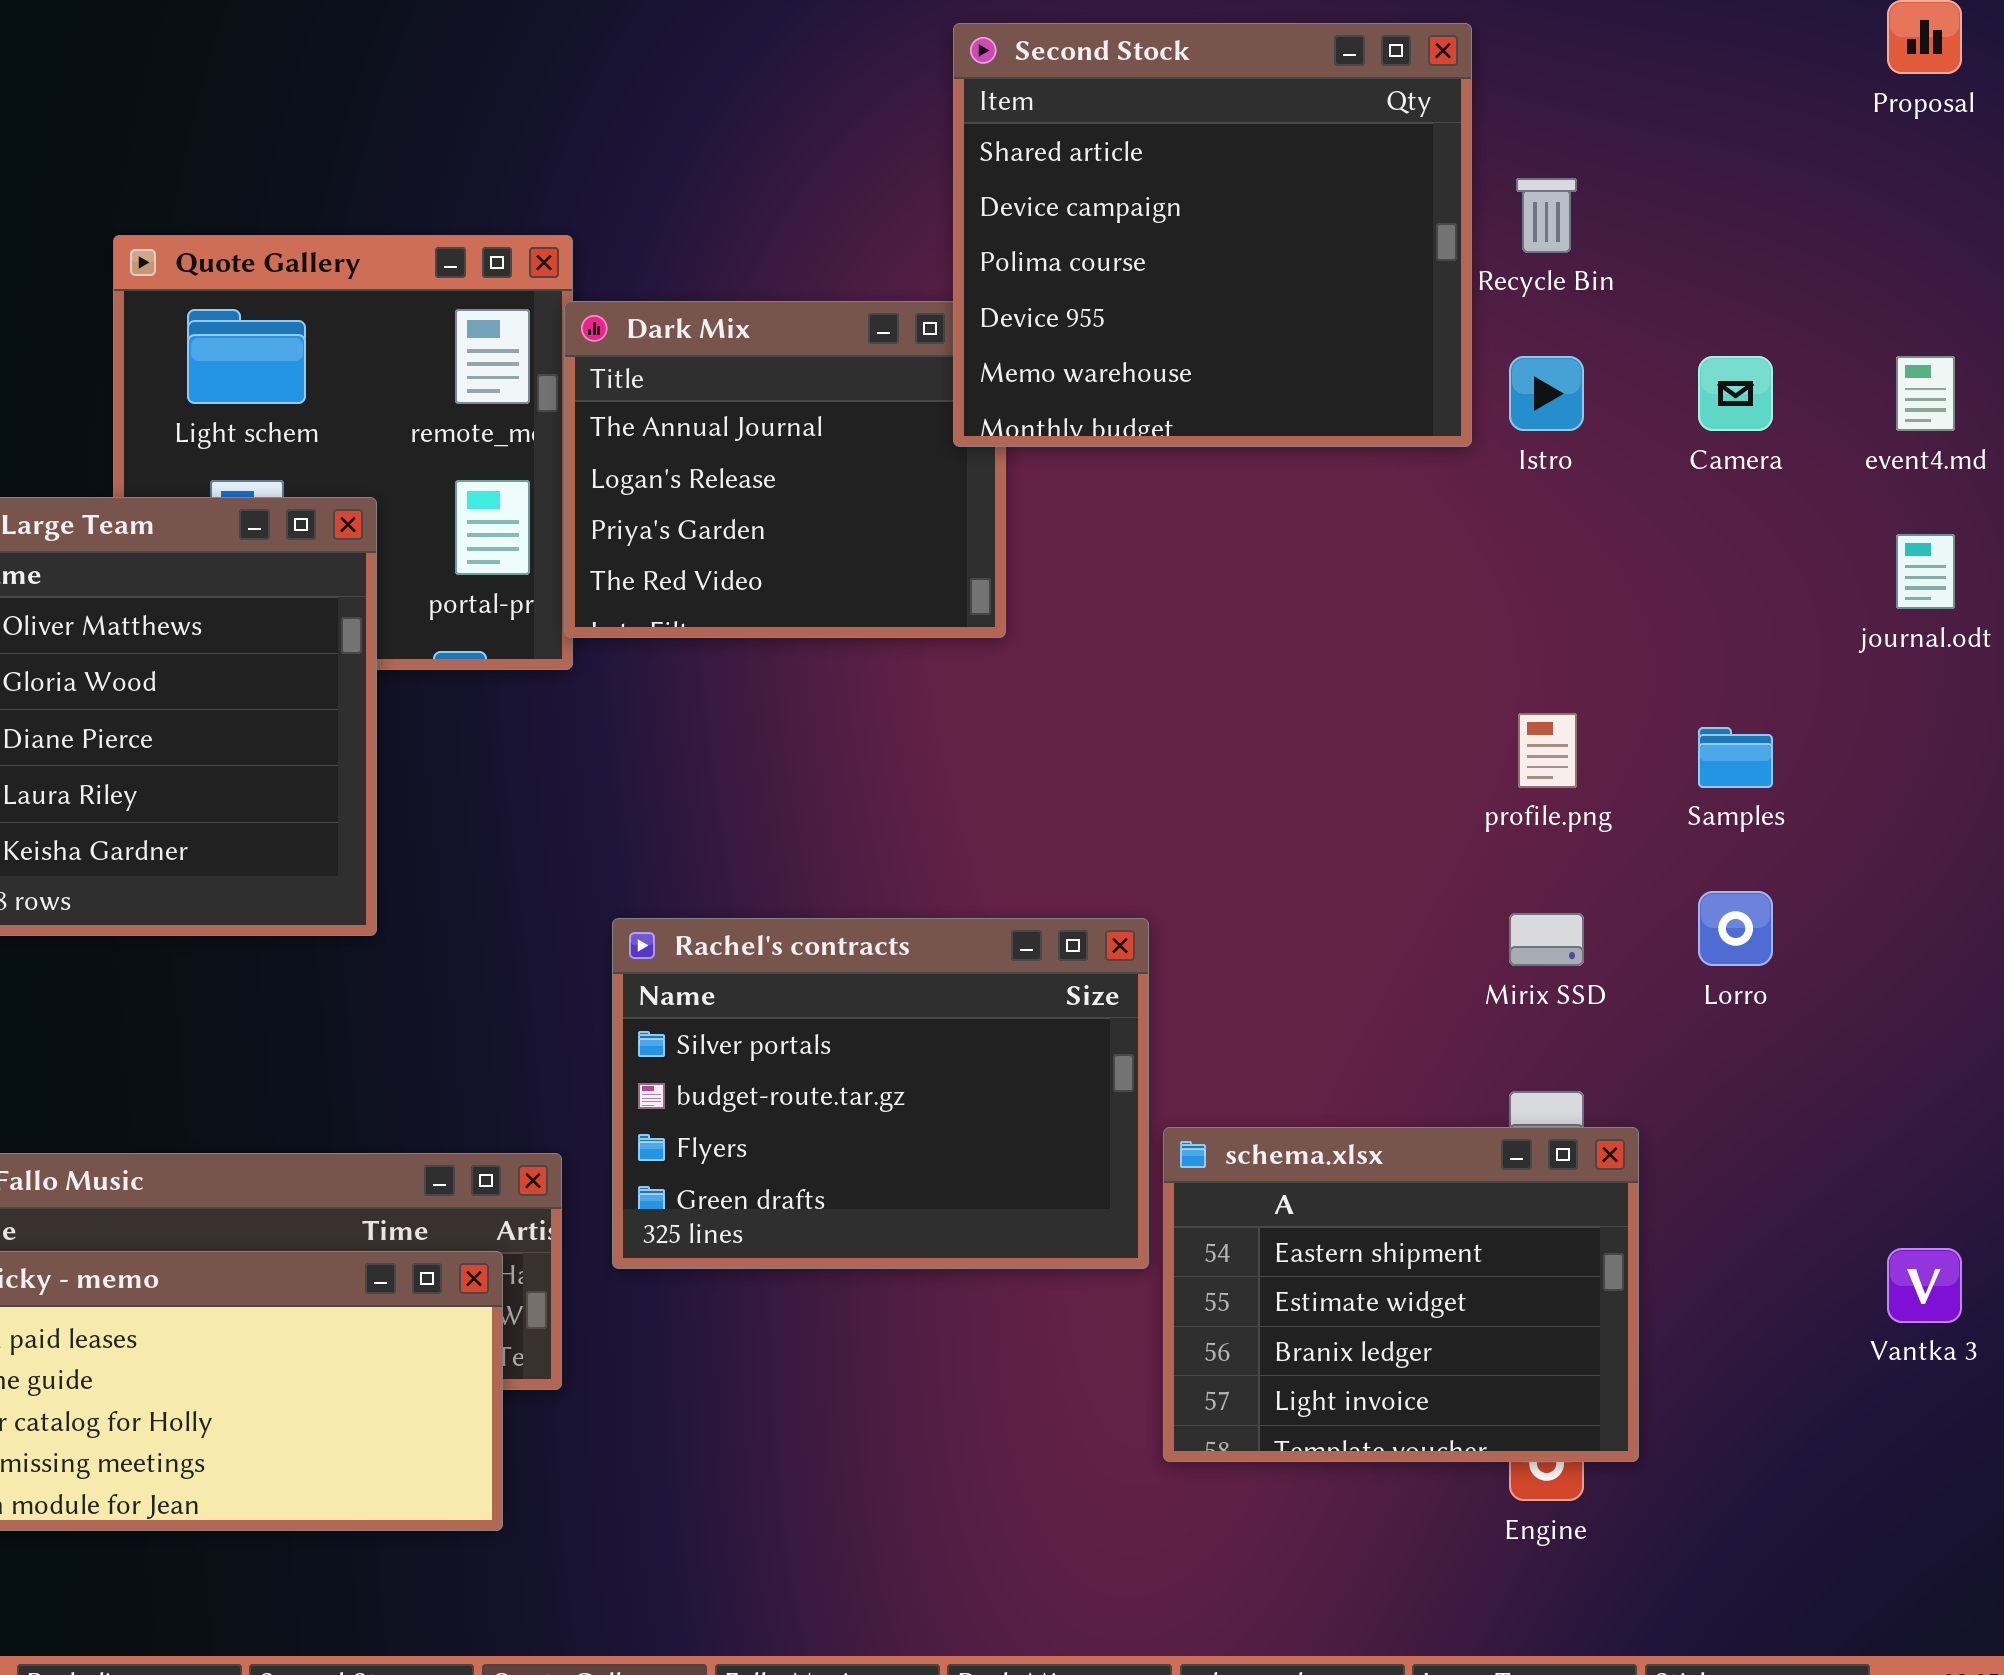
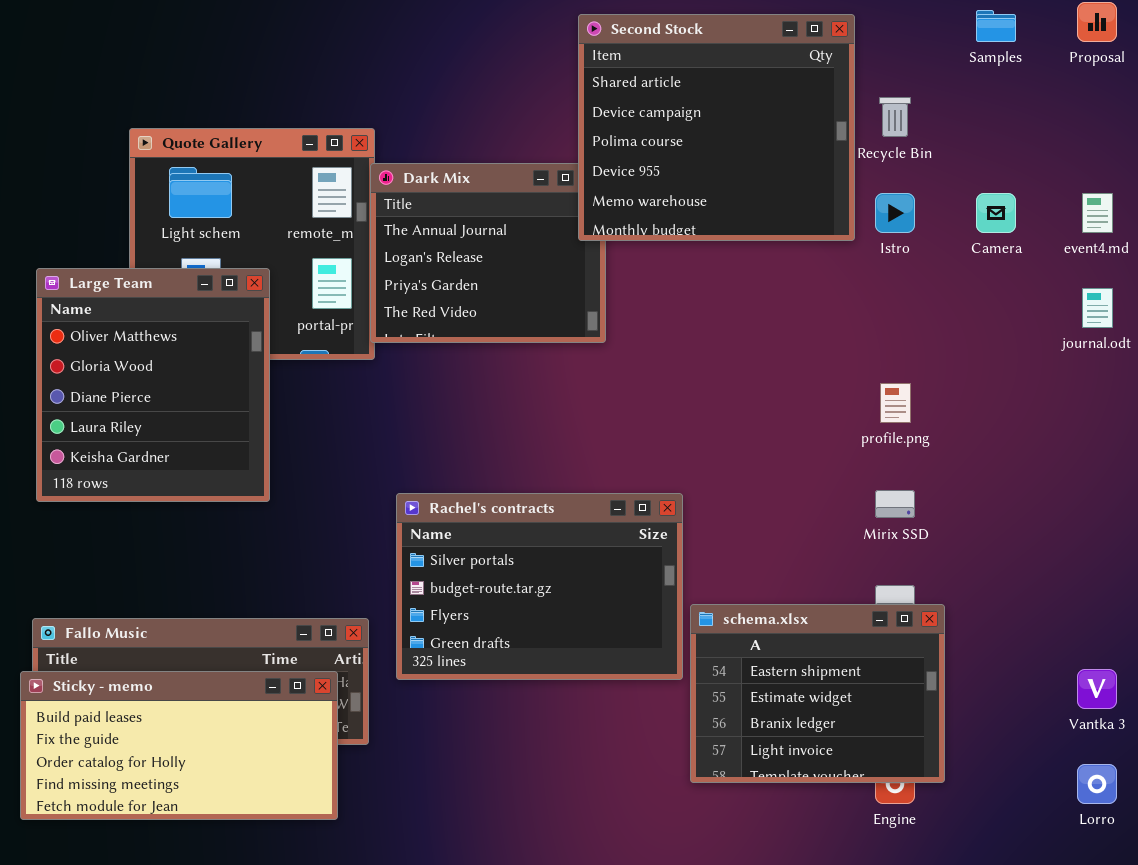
Samples: [1698,727,1773,788] -> [976,10,1016,42], moved
Lorro: [1698,891,1773,966] -> [1077,764,1117,804], moved

